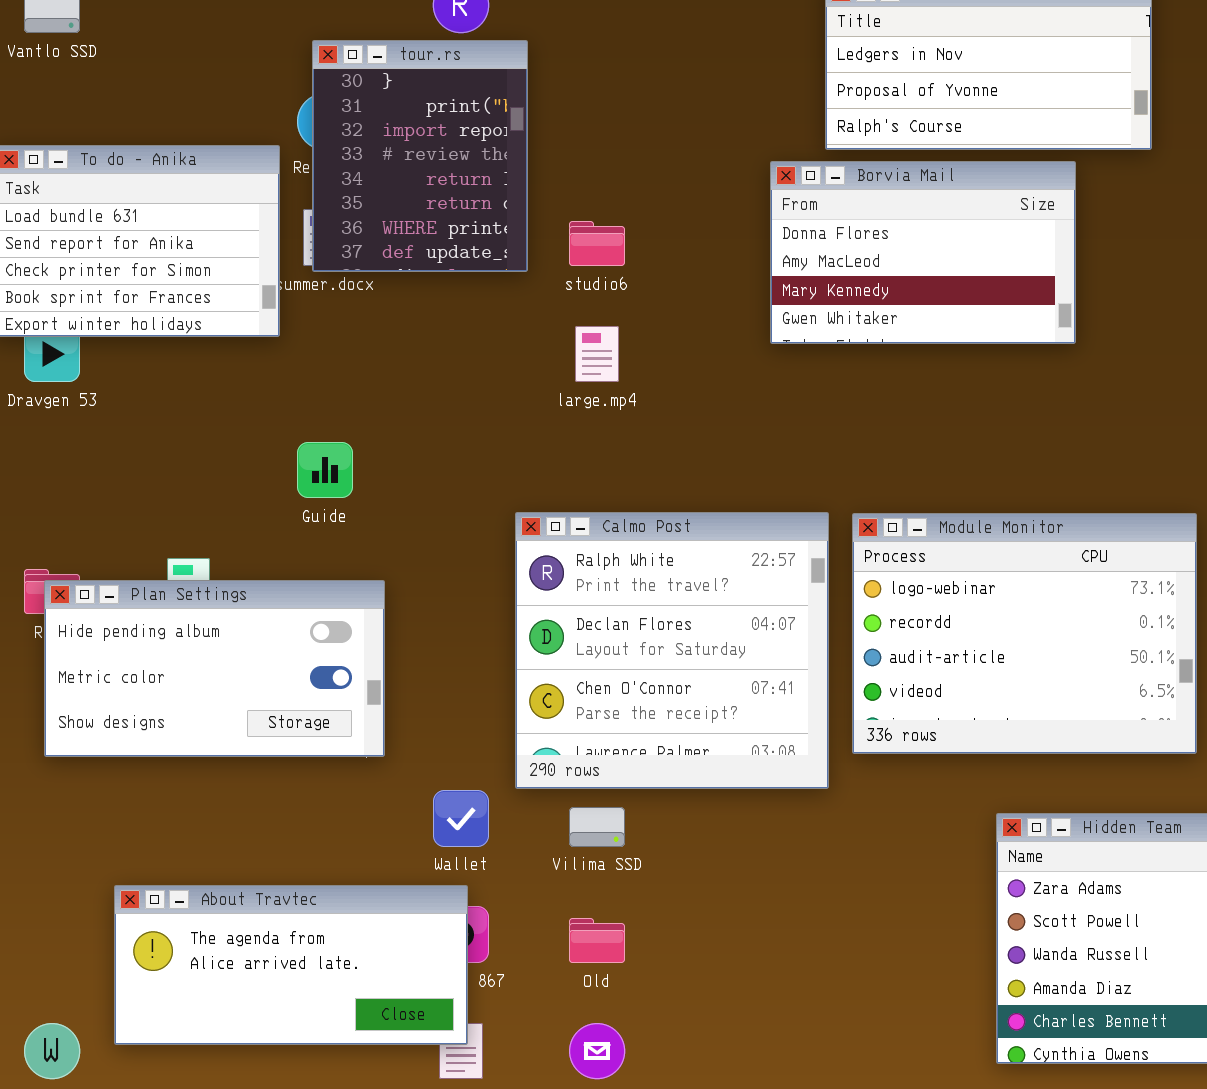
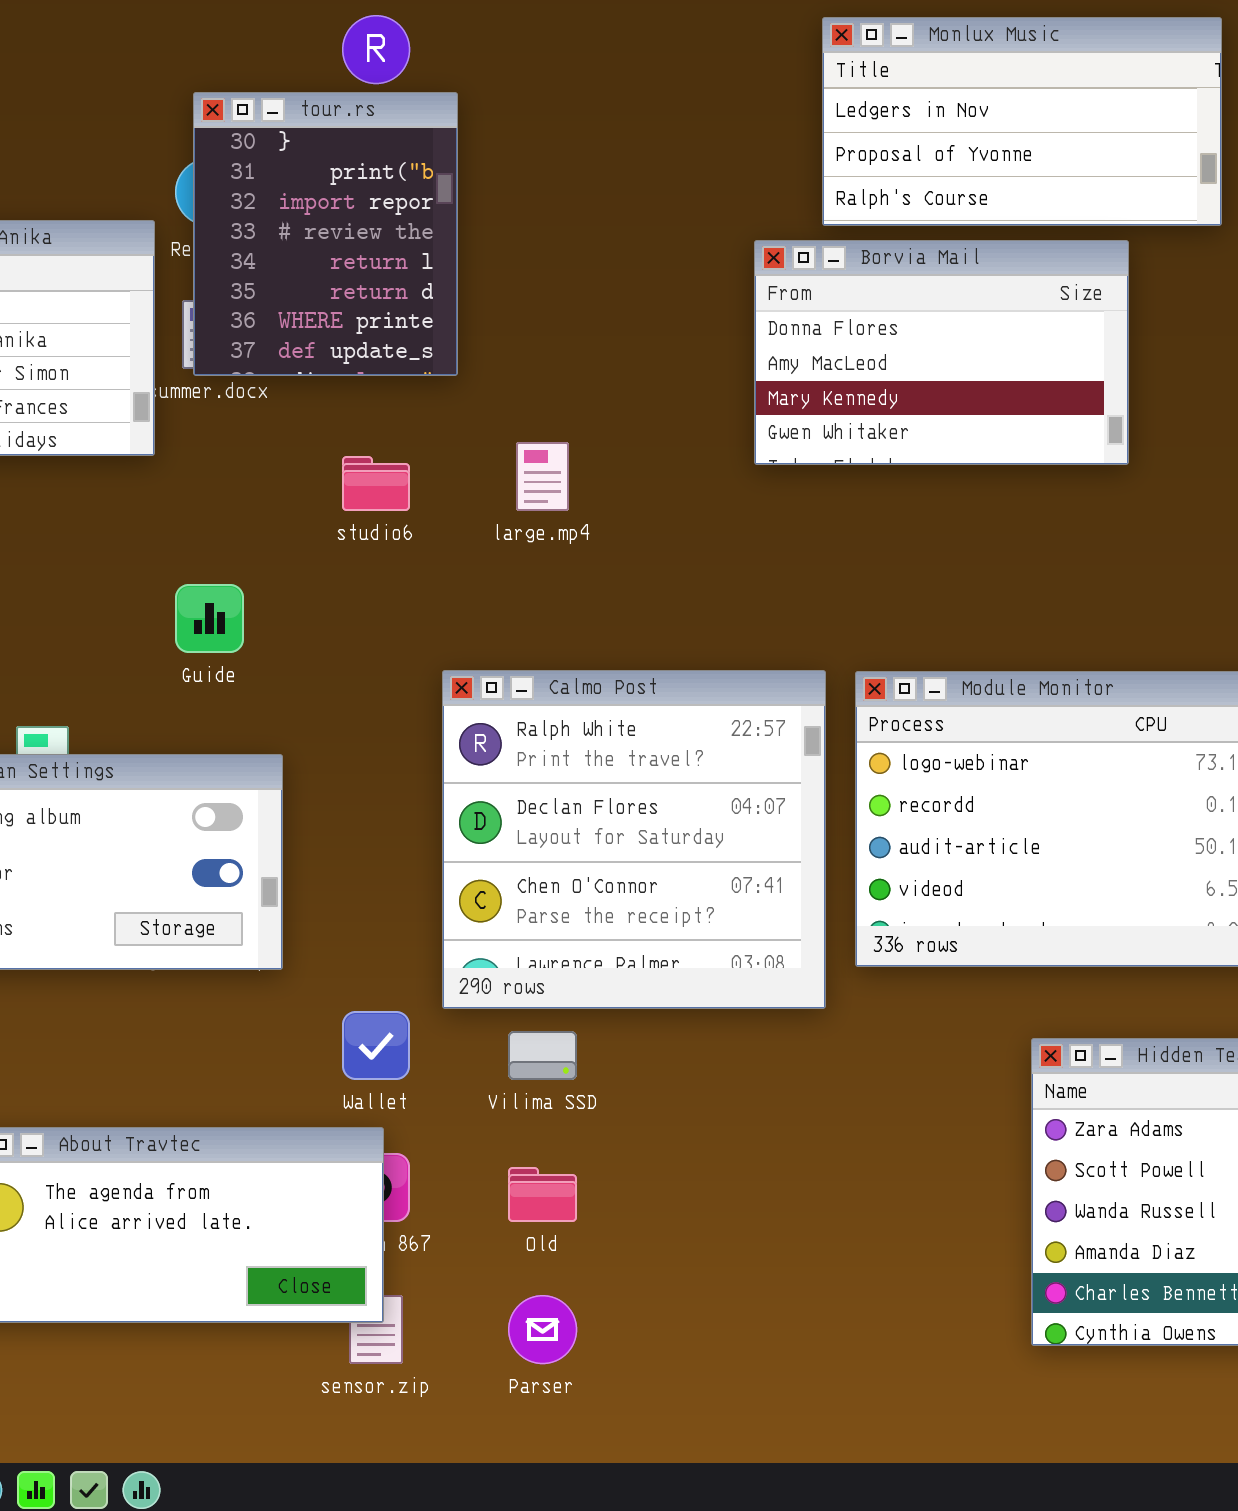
studio6: [569,221,625,266] -> [342,456,410,511], moved

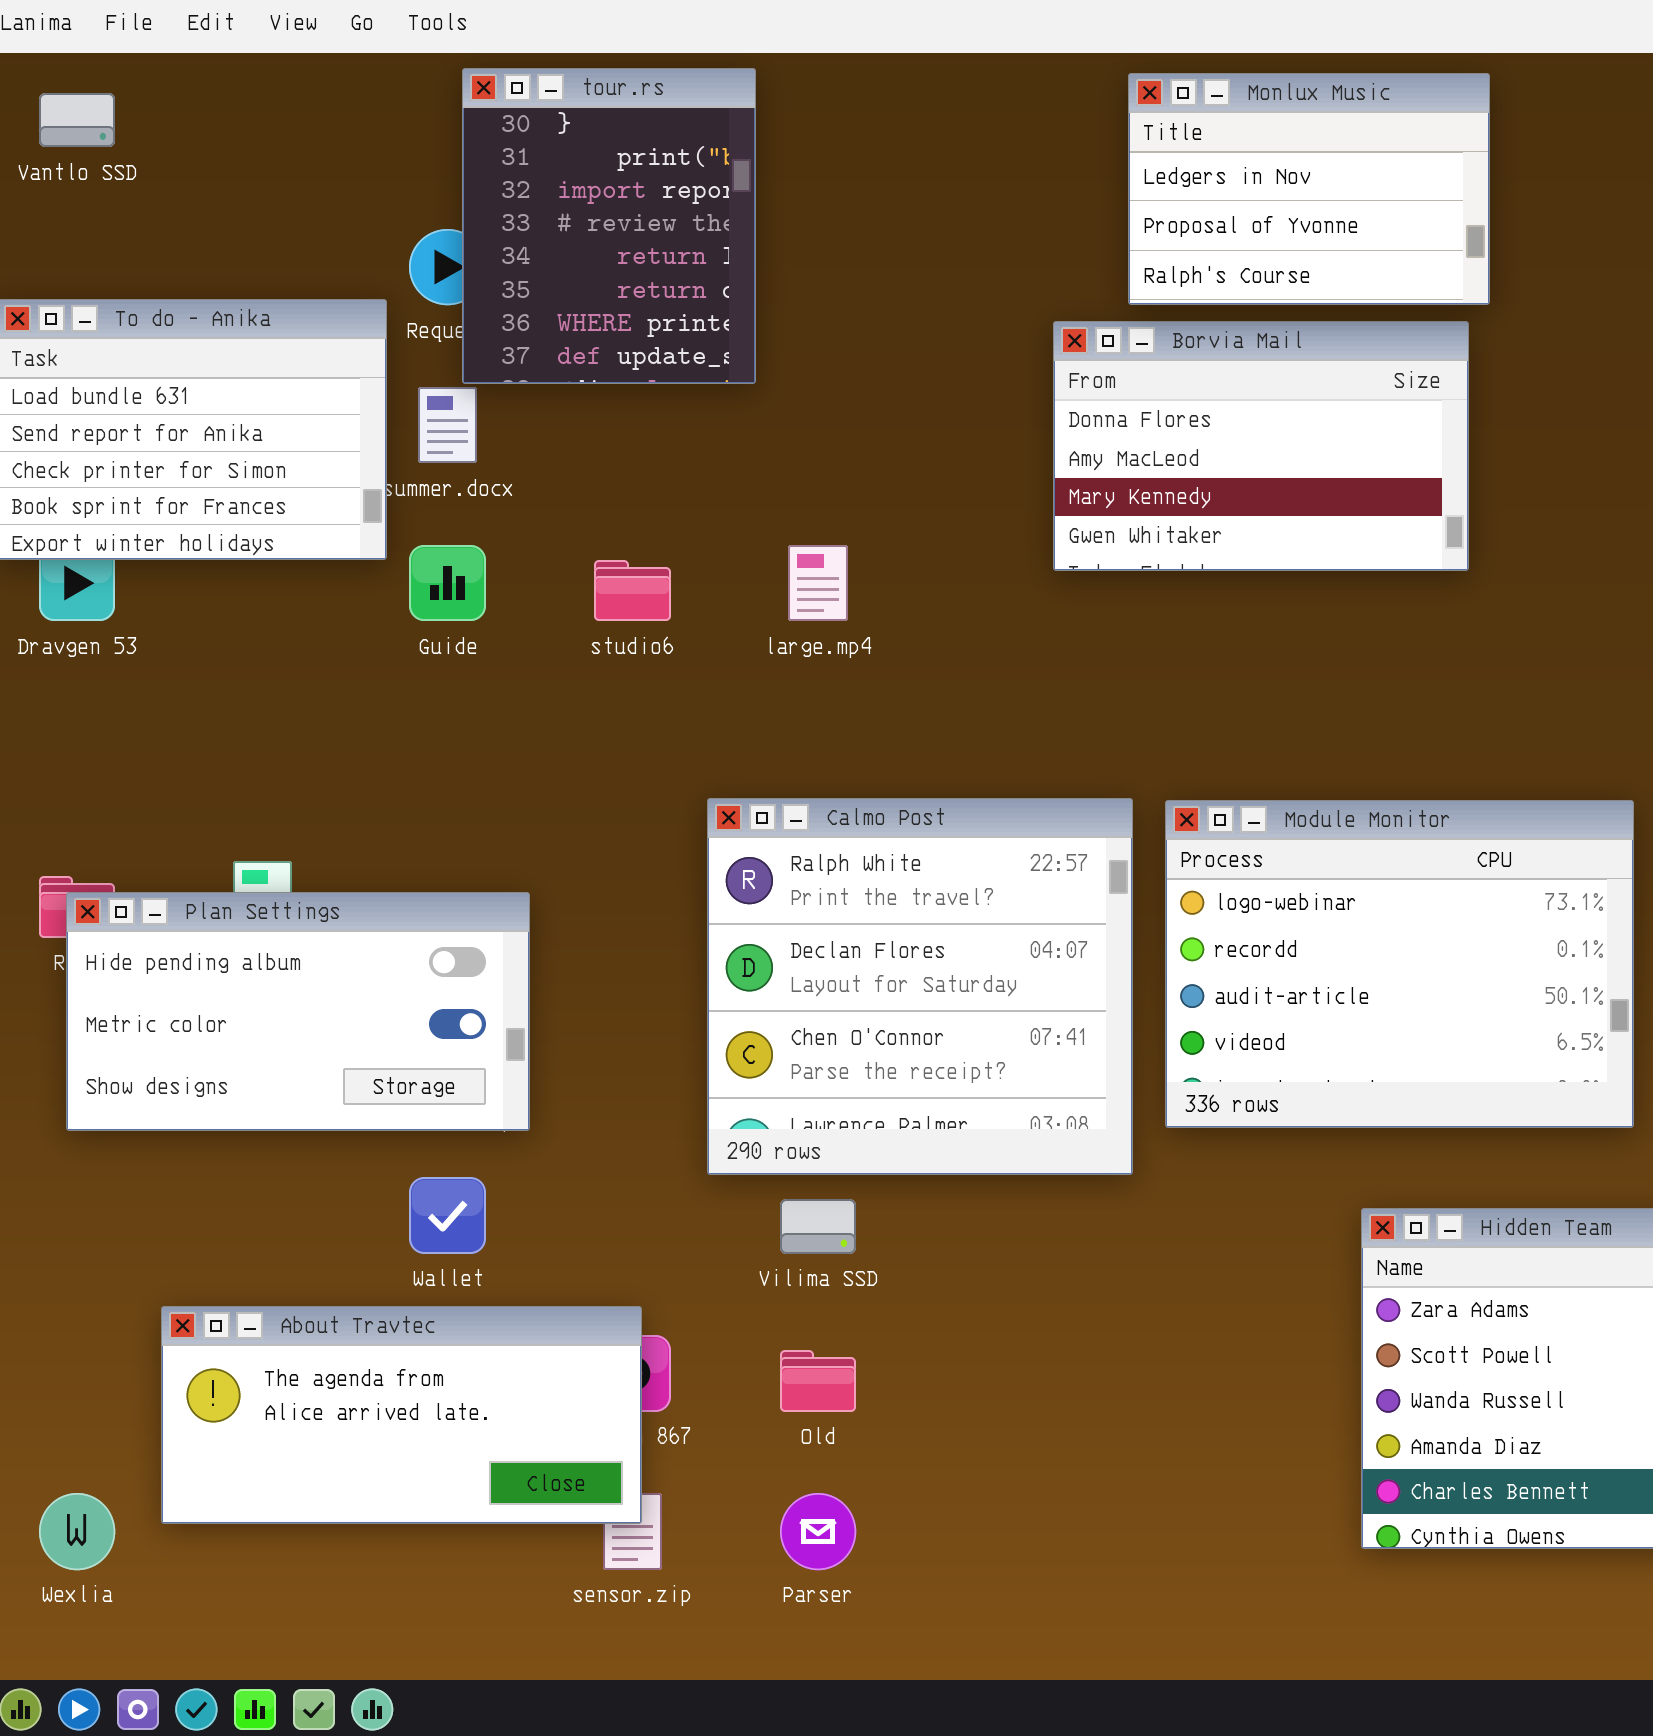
Monlux Music: [822,17,1222,226] -> [1128,73,1490,305], resized
tour.rs: [193,92,458,376] -> [462,68,756,384], moved
Guide: [175,584,244,653] -> [409,545,486,621], moved
Wallet: [342,1011,410,1080] -> [409,1177,486,1254], moved

